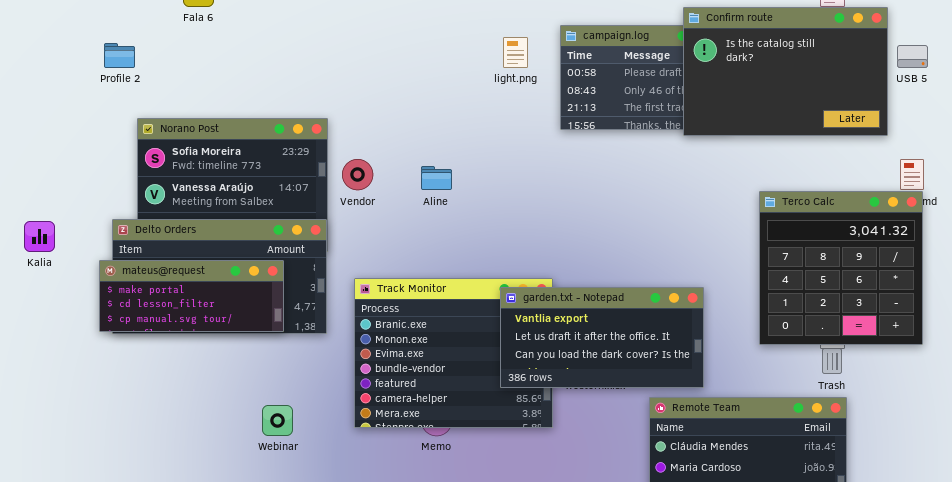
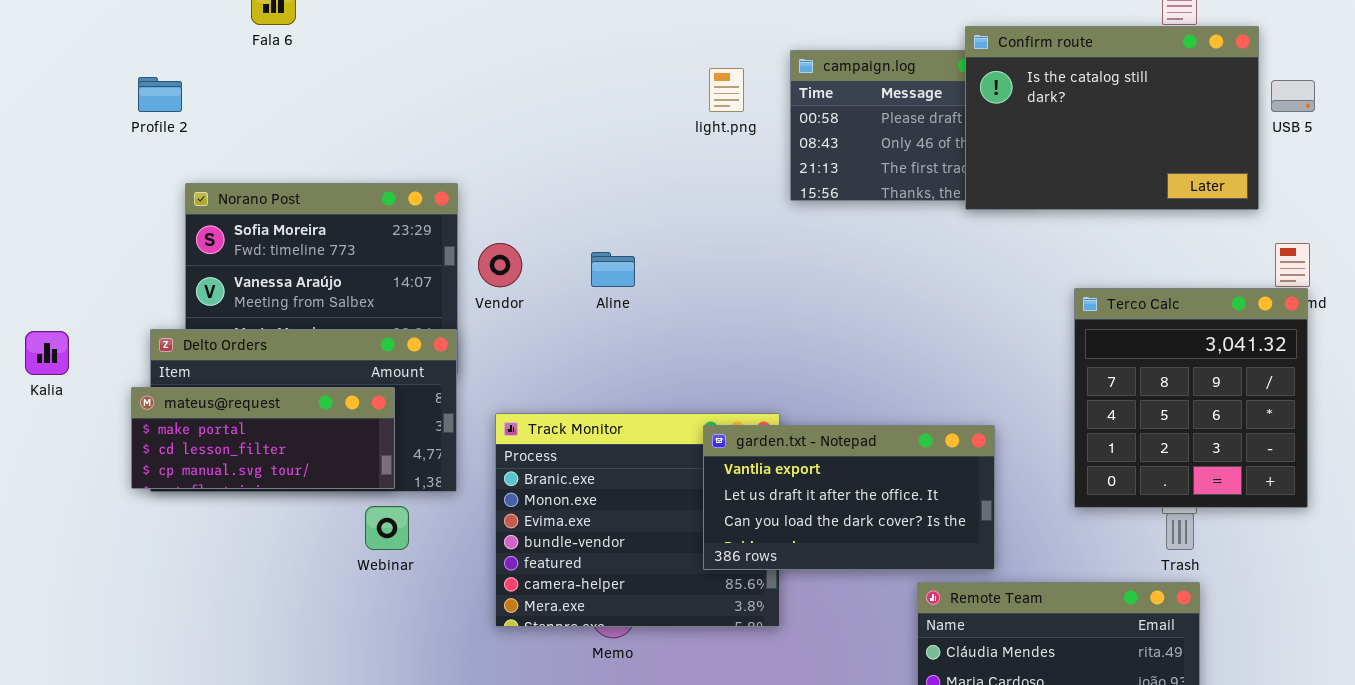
Webinar: [262,405,293,436] -> [365,506,409,550], moved

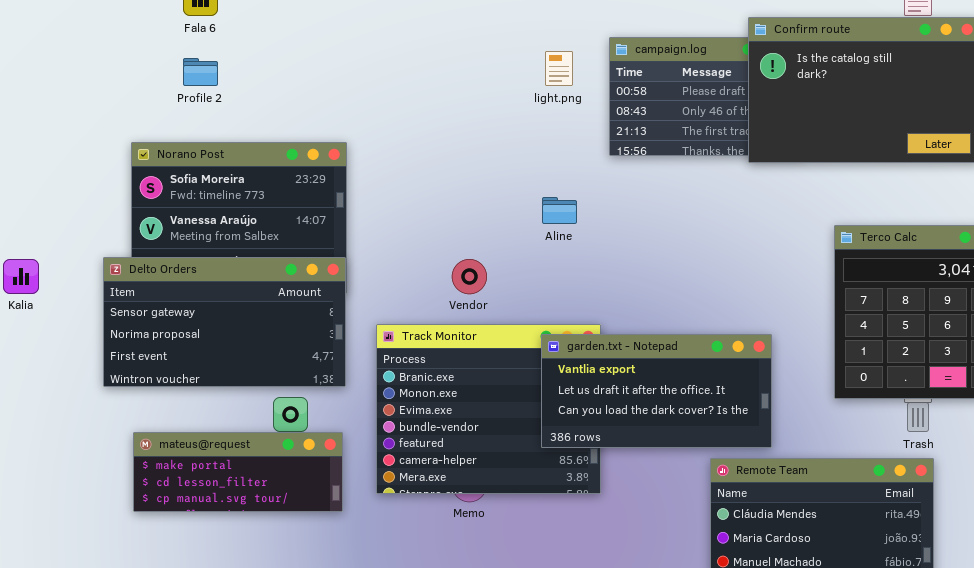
Profile 2: [138,77,182,112] -> [183,58,218,86], moved
Vendor: [478,243,522,287] -> [452,259,487,294], moved
Aline: [591,252,635,287] -> [542,197,577,224], moved
mateus@request: [131,387,395,489] -> [133,432,343,512], moved

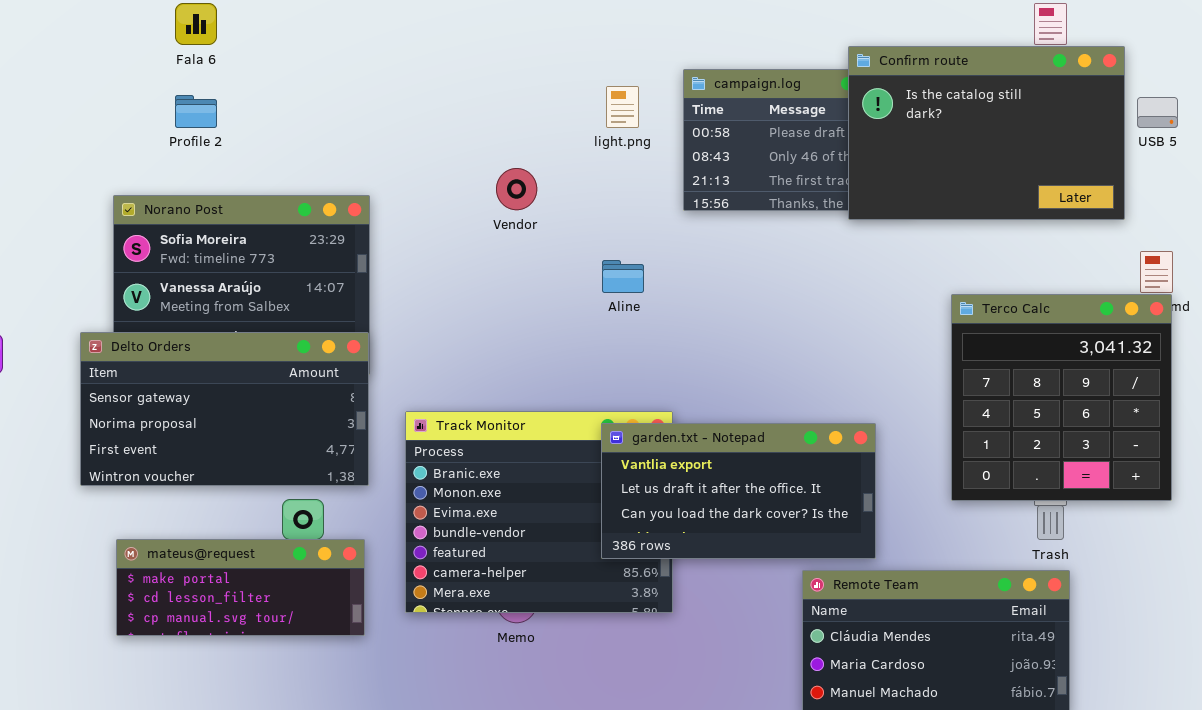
Vendor: [452,259,487,294] -> [496,168,537,210], moved

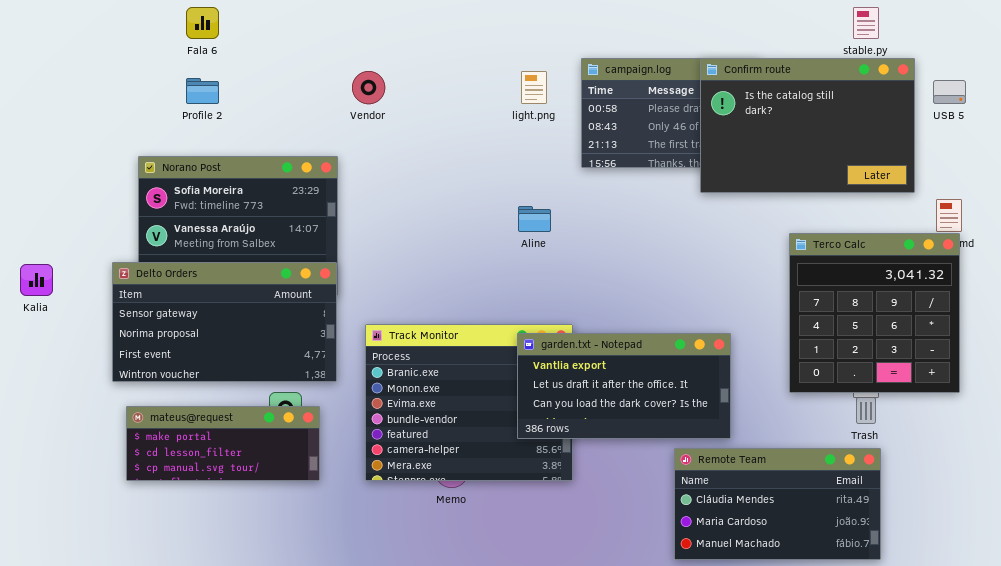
Confirm route: [848,46,1125,220] -> [700,58,915,193], moved
Vendor: [496,168,537,210] -> [352,71,385,104], moved
mateus@request: [116,539,365,636] -> [126,406,320,481], moved

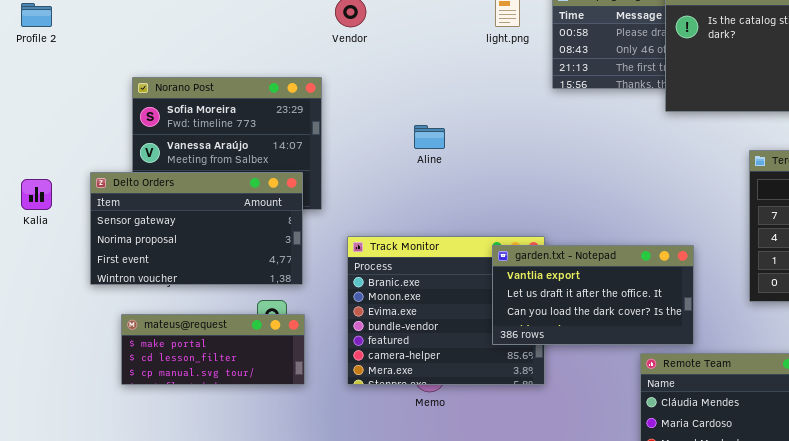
Profile 2: [186,78,219,104] -> [21,3,52,27], moved
Aline: [518,206,551,232] -> [414,125,445,149], moved
Delto Orders: [112,262,337,382] -> [90,172,303,285], moved

